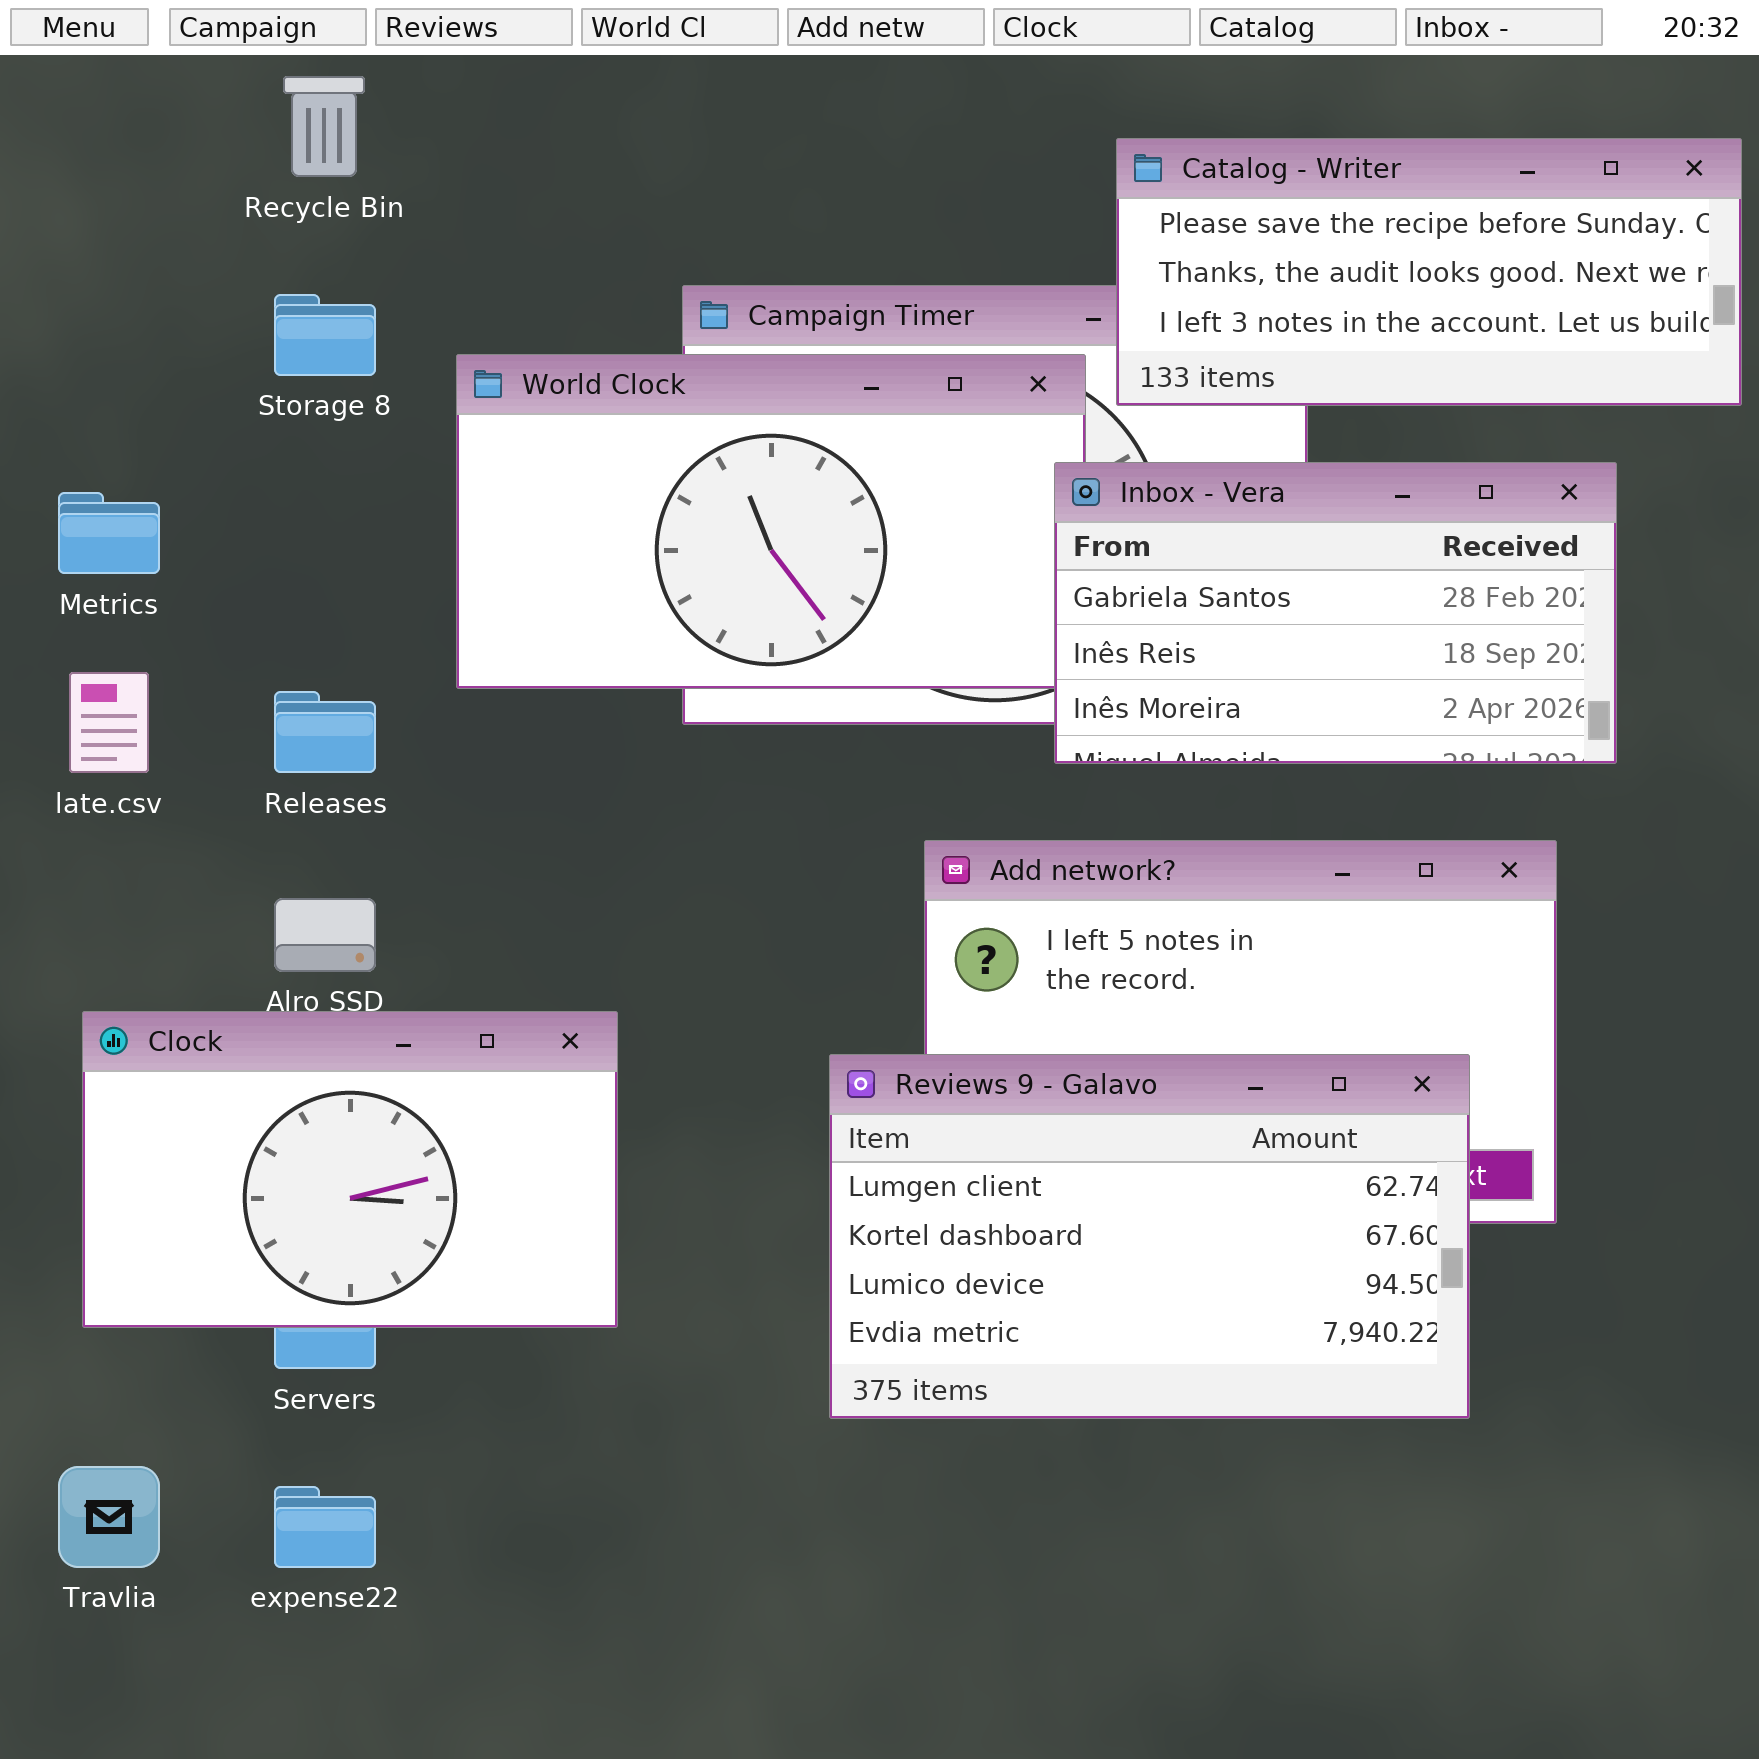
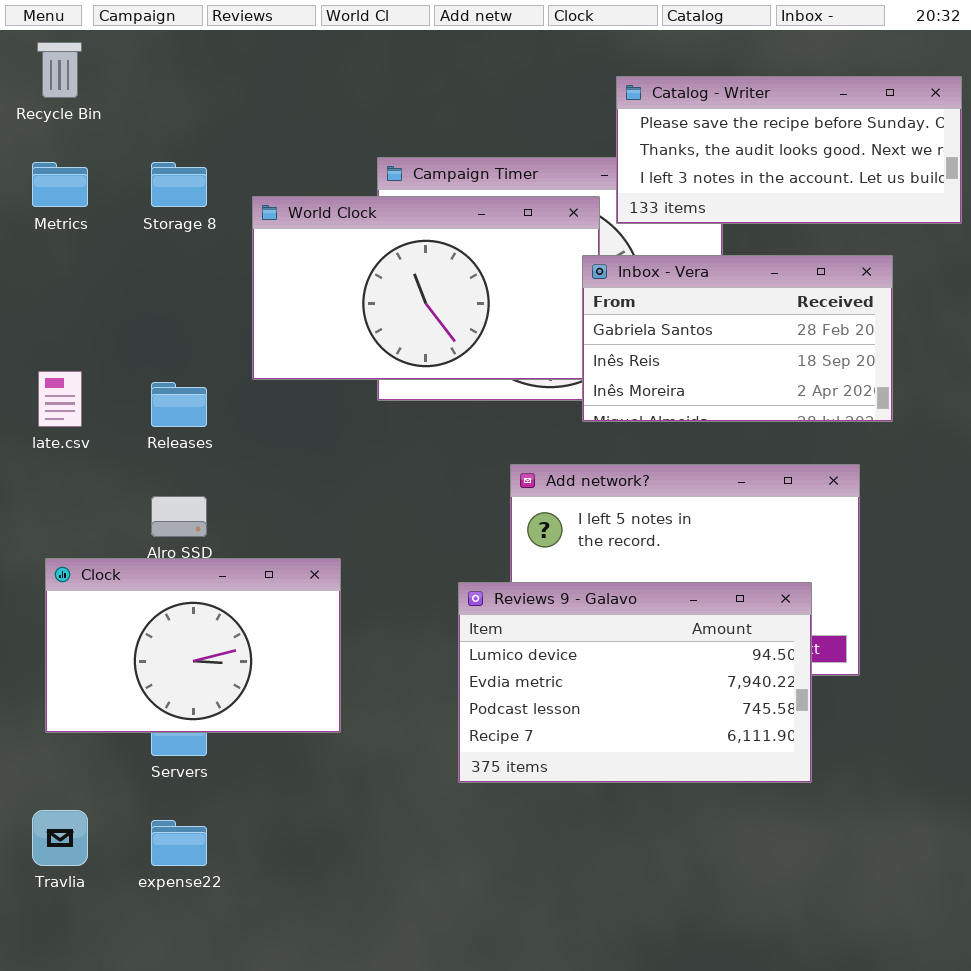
Recycle Bin: [283,76,365,177] -> [37,42,82,98], moved
Metrics: [58,492,160,574] -> [32,162,88,207], moved
Reviews 9 - Galavo: [829,1054,1470,1419] -> [458,582,812,783], scrolled down 2 rows

